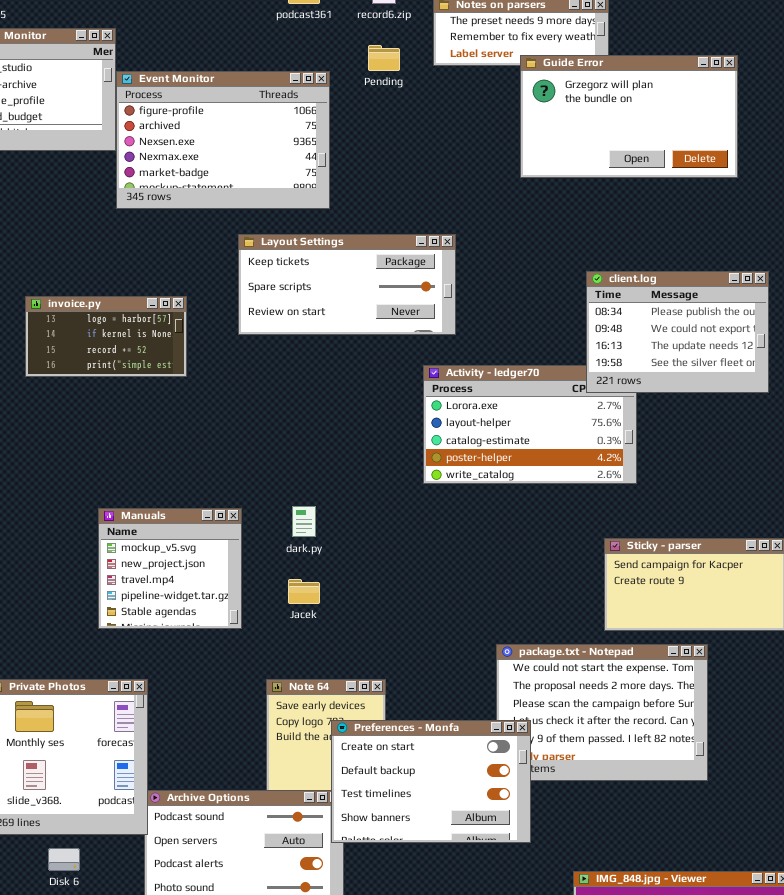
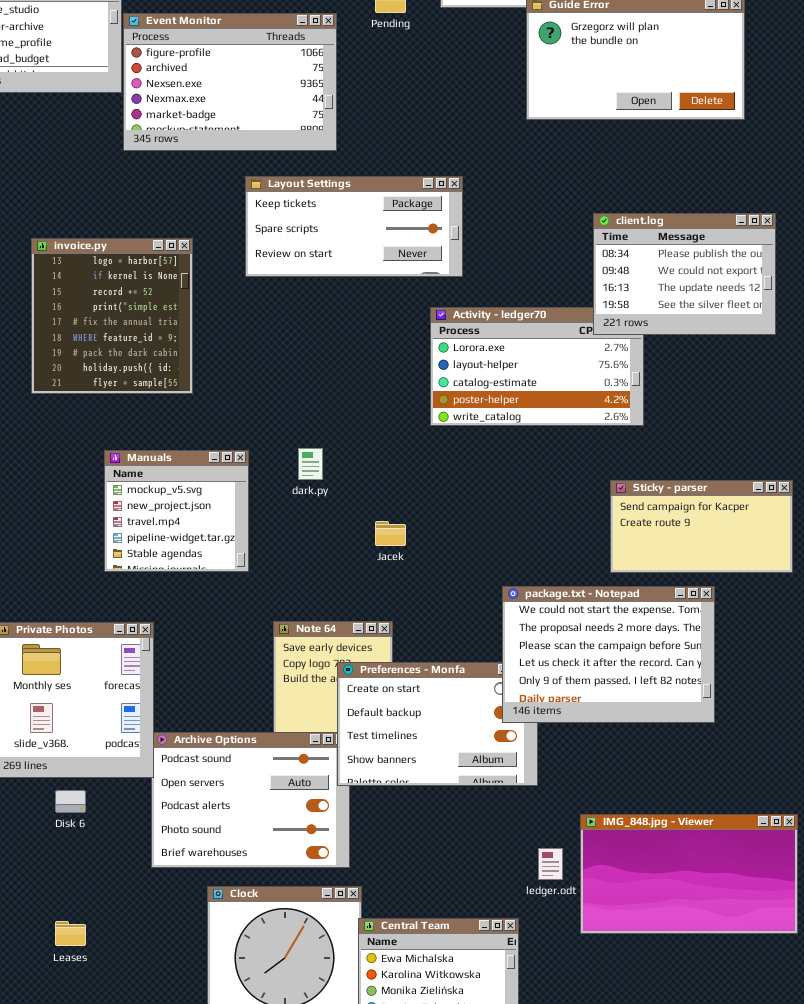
invoice.py: [25,296,187,377] -> [31,238,193,394], resized
Jacek: [288,579,320,604] -> [375,521,406,546], moved
package.txt - Notepad: [496,644,708,781] -> [502,586,715,723], raised

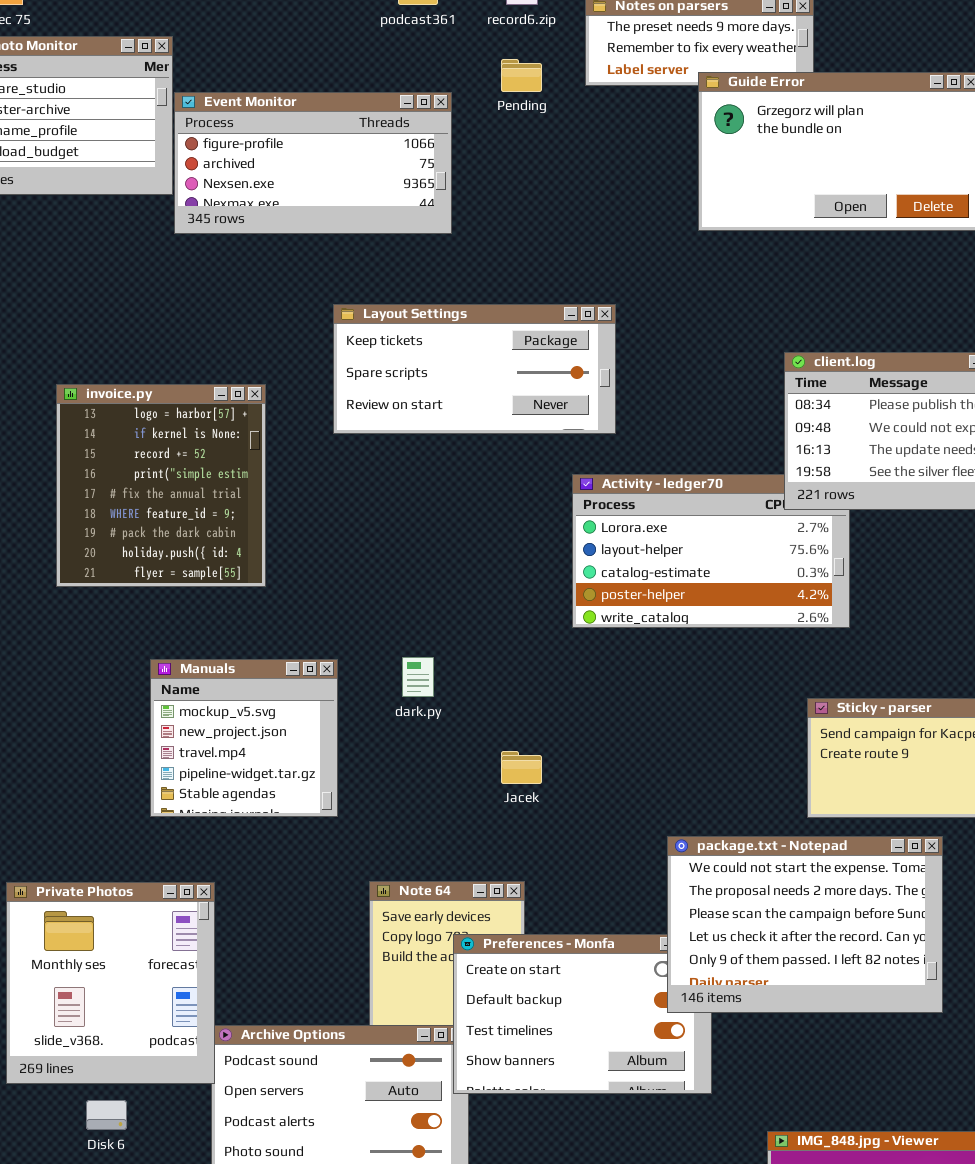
Event Monitor: [123,13,337,151] -> [174,92,452,234], resized

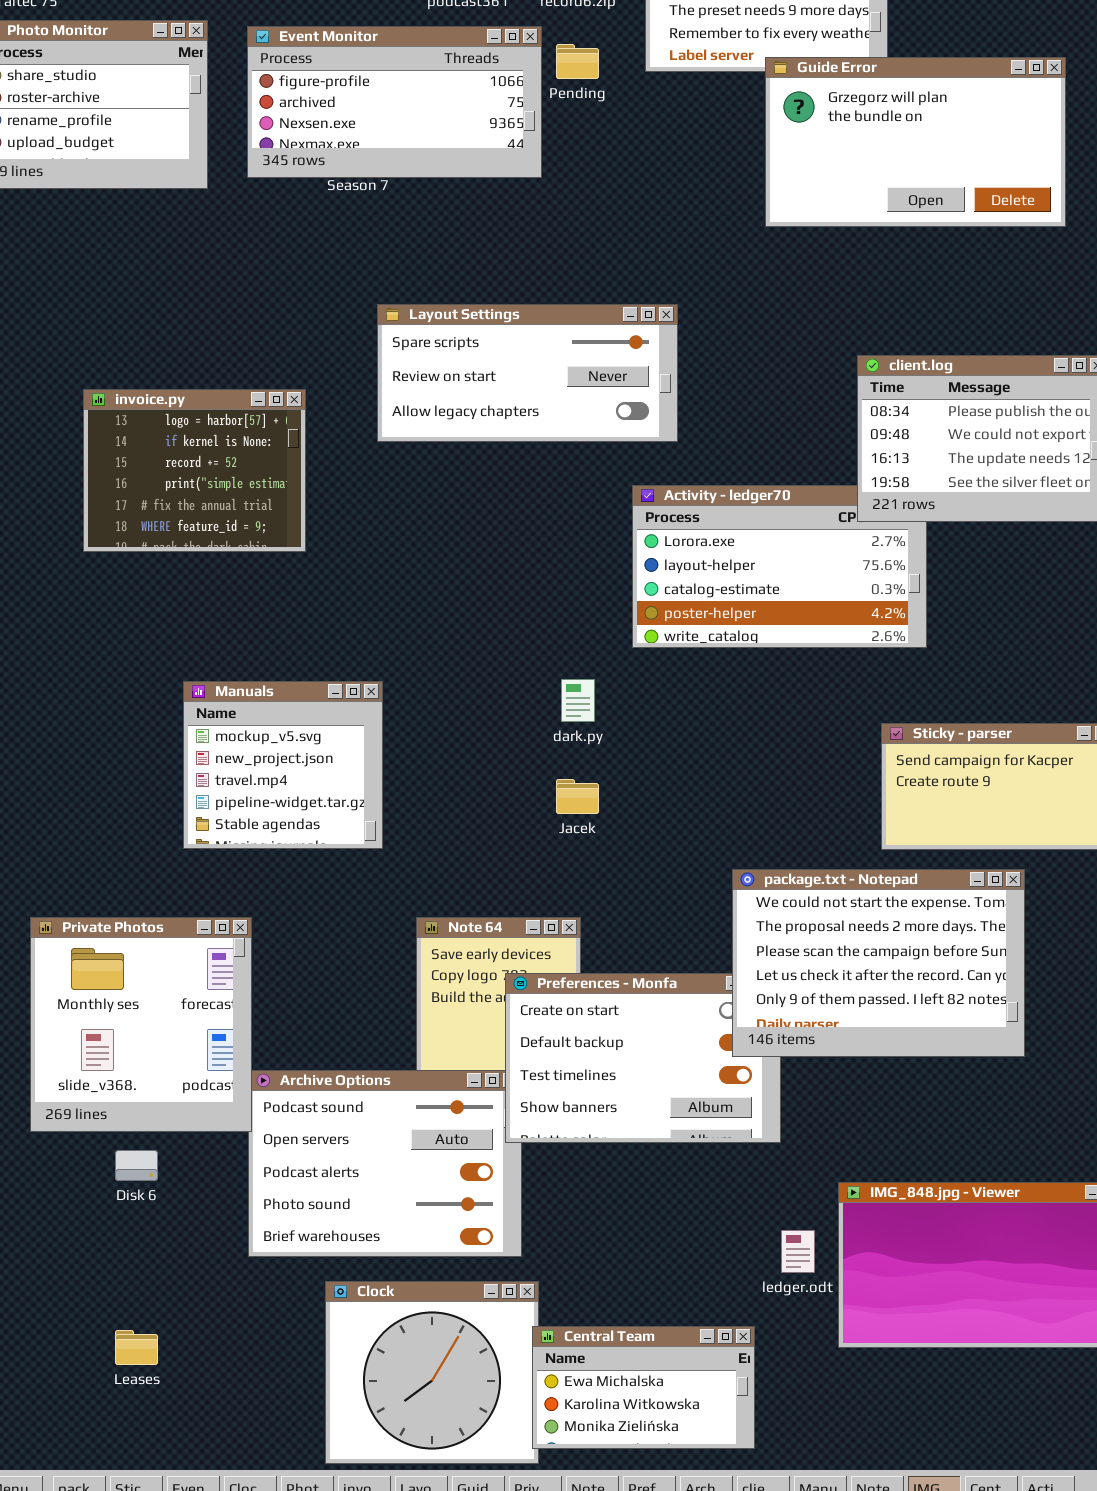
Event Monitor: [174,92,452,234] -> [247,26,542,178], moved
Layout Settings: [333,304,616,434] -> [377,304,678,442], scrolled down 1 row
invoice.py: [56,384,266,587] -> [83,389,306,552], resized
dark.py: [402,657,434,697] -> [561,679,595,722], moved

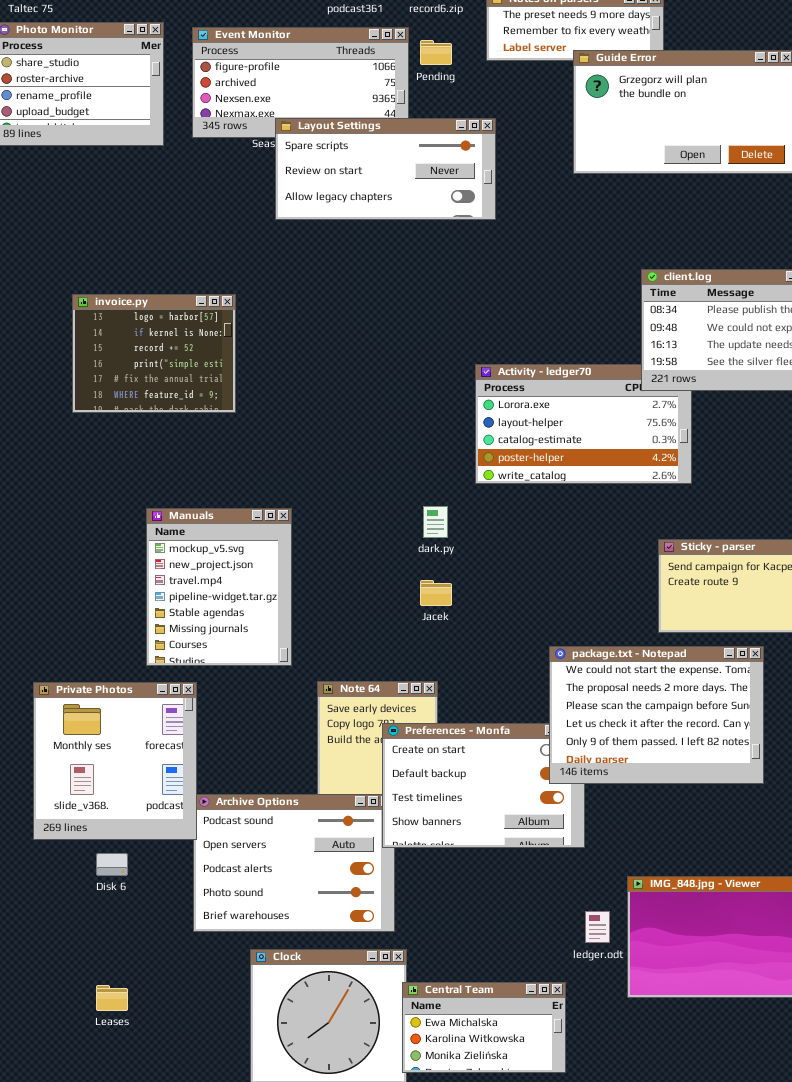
Layout Settings: [377,304,678,442] -> [275,118,496,220], moved
Manuals: [183,681,383,849] -> [146,508,292,666], resized

